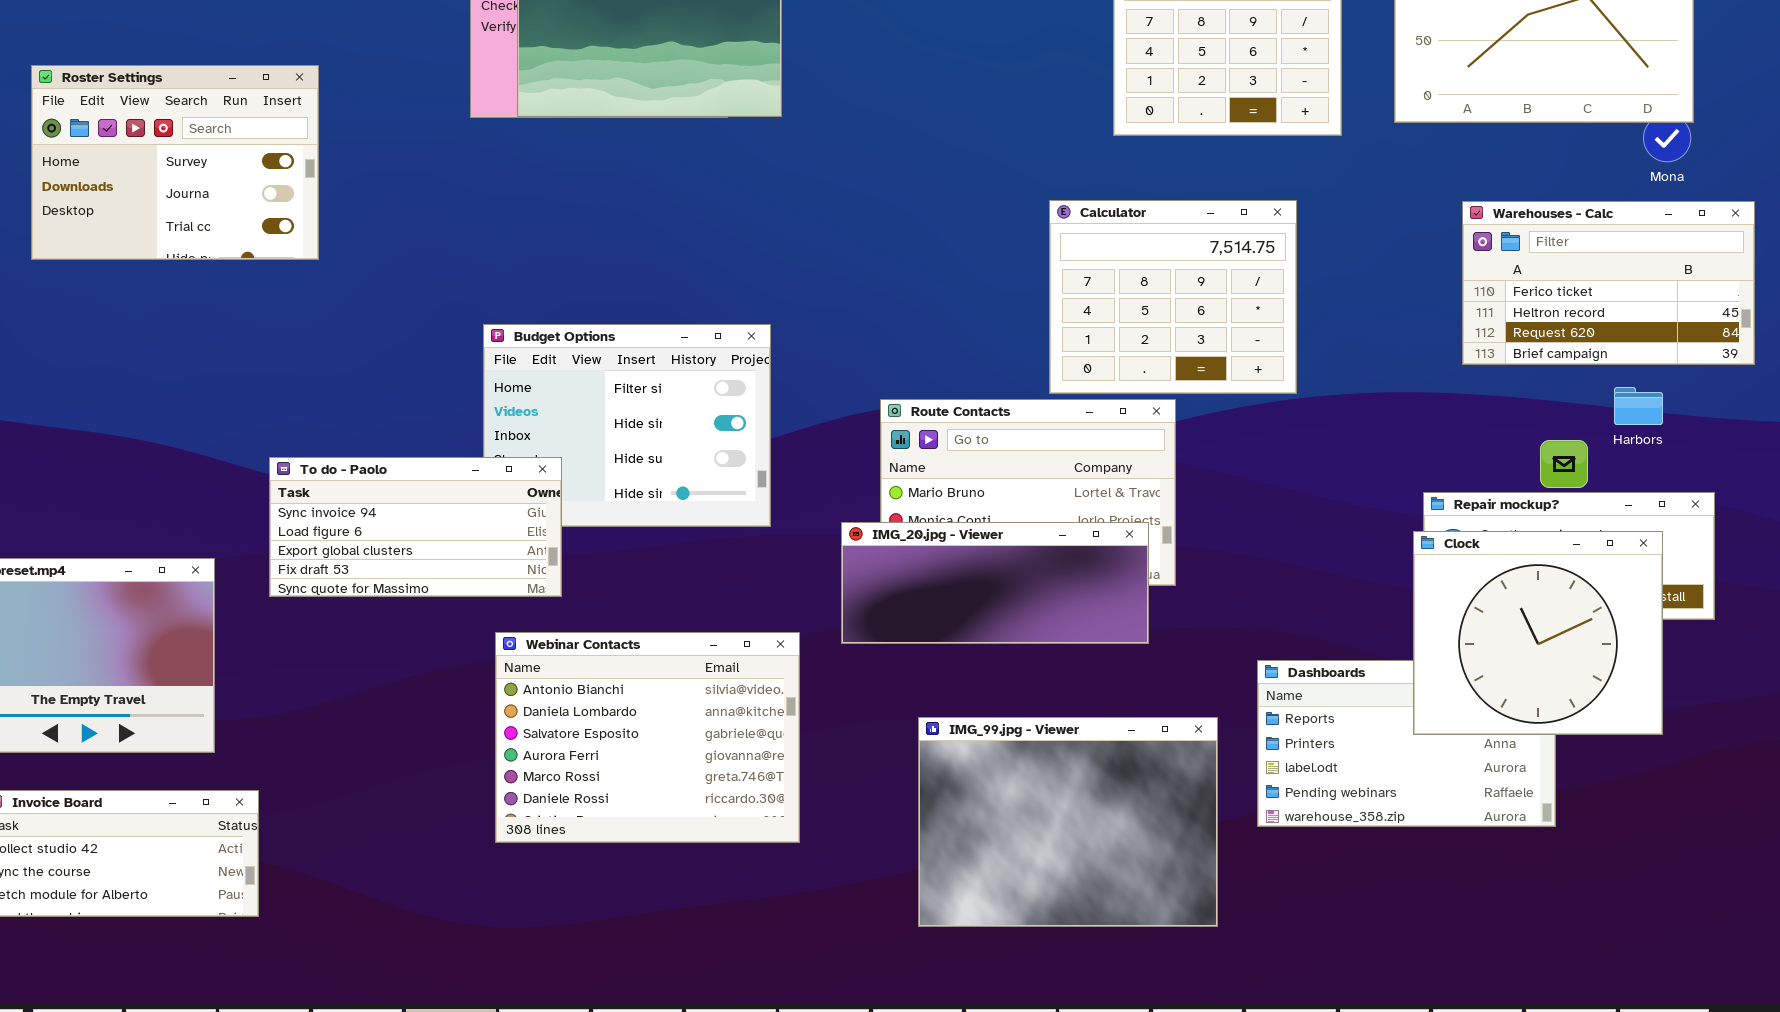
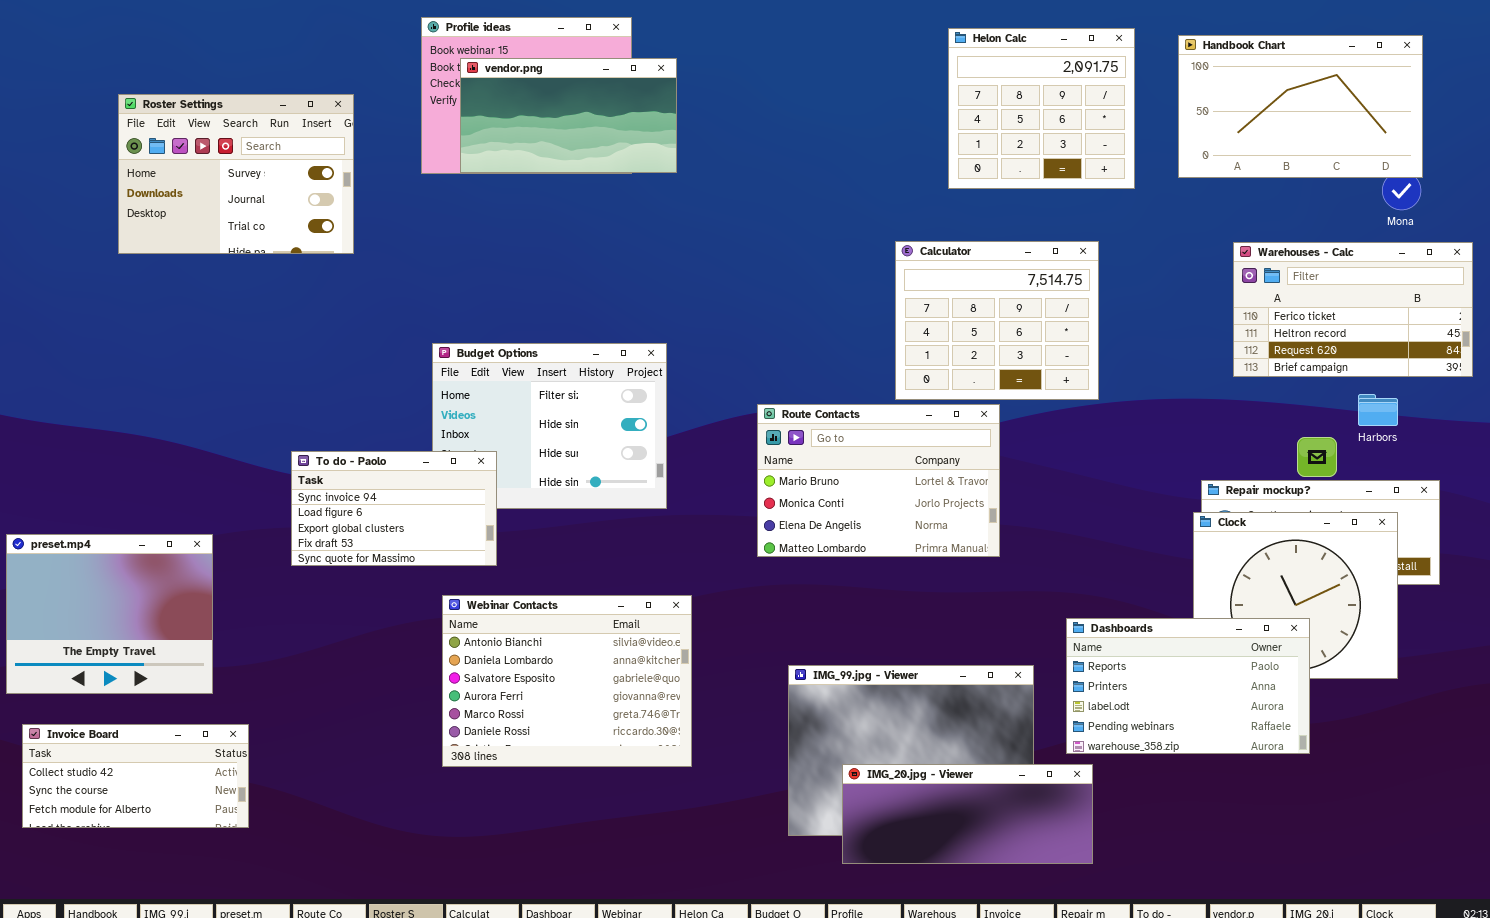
Roster Settings: [31,65,319,260] -> [118,94,354,254], moved
To do - Paolo: [269,457,562,597] -> [291,451,497,566], resized
IMG_20.jpg - Viewer: [841,522,1149,644] -> [842,764,1093,864], moved
Dashboards: [1257,660,1556,827] -> [1066,618,1310,754], raised

